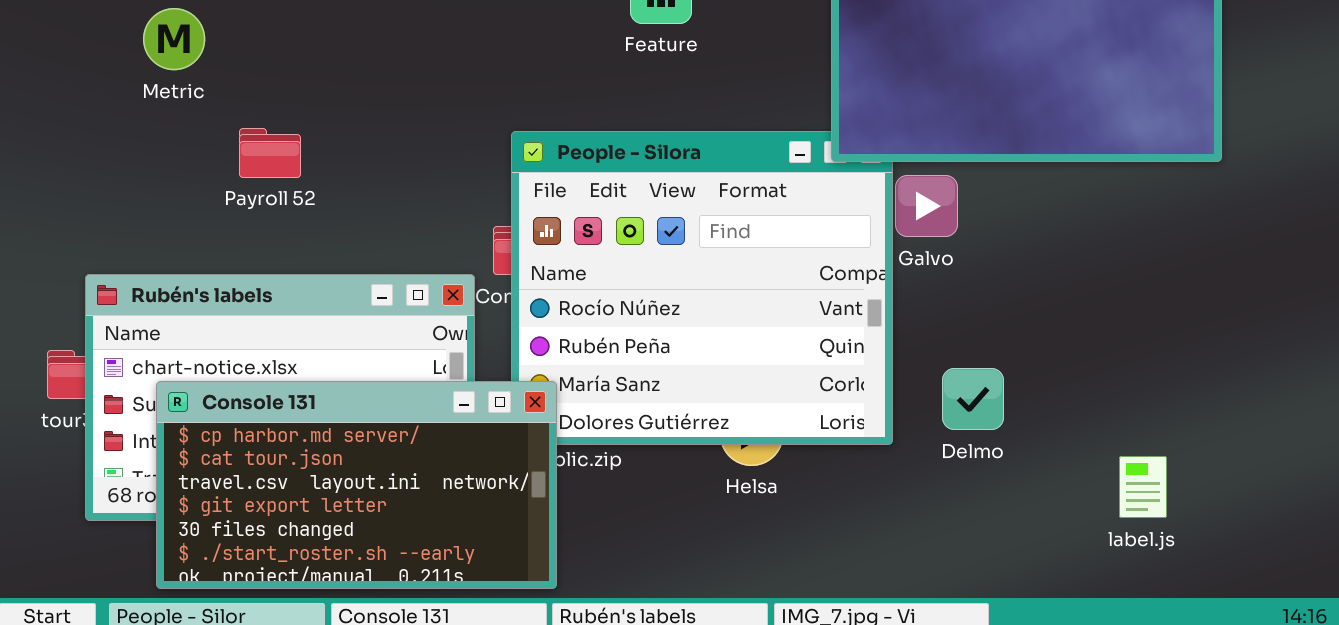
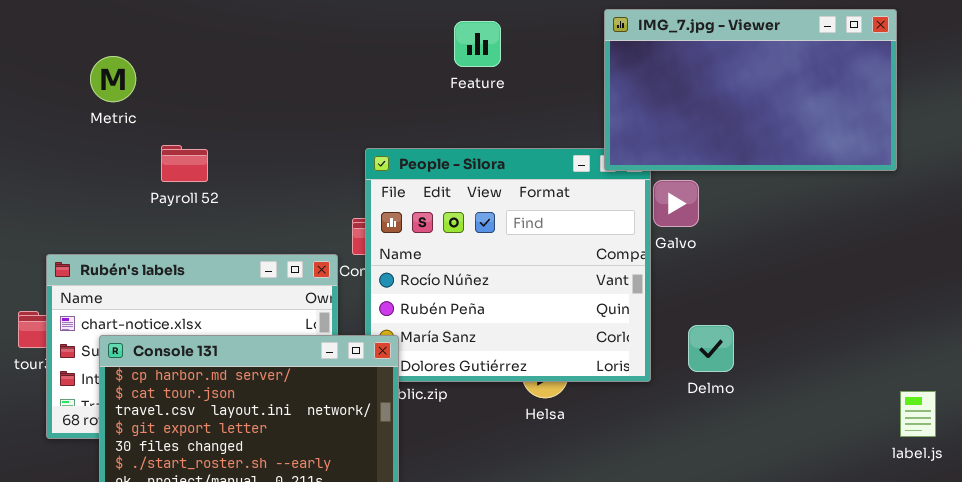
label.js: [1119,456,1167,518] -> [900,391,936,437], moved

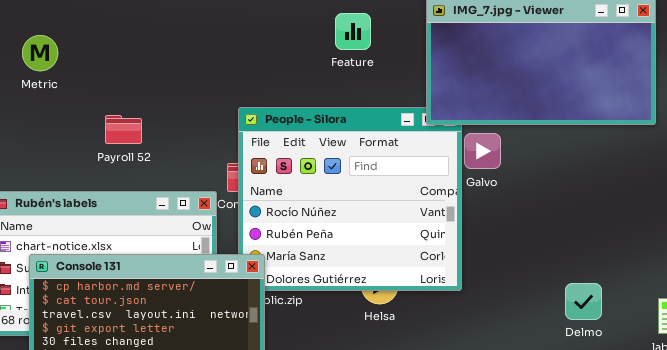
Feature: [454,21,501,67] -> [335,13,371,50], moved
Payroll 52: [161,145,208,182] -> [105,115,142,144], moved
Delmo: [688,325,734,372] -> [565,283,602,320], moved

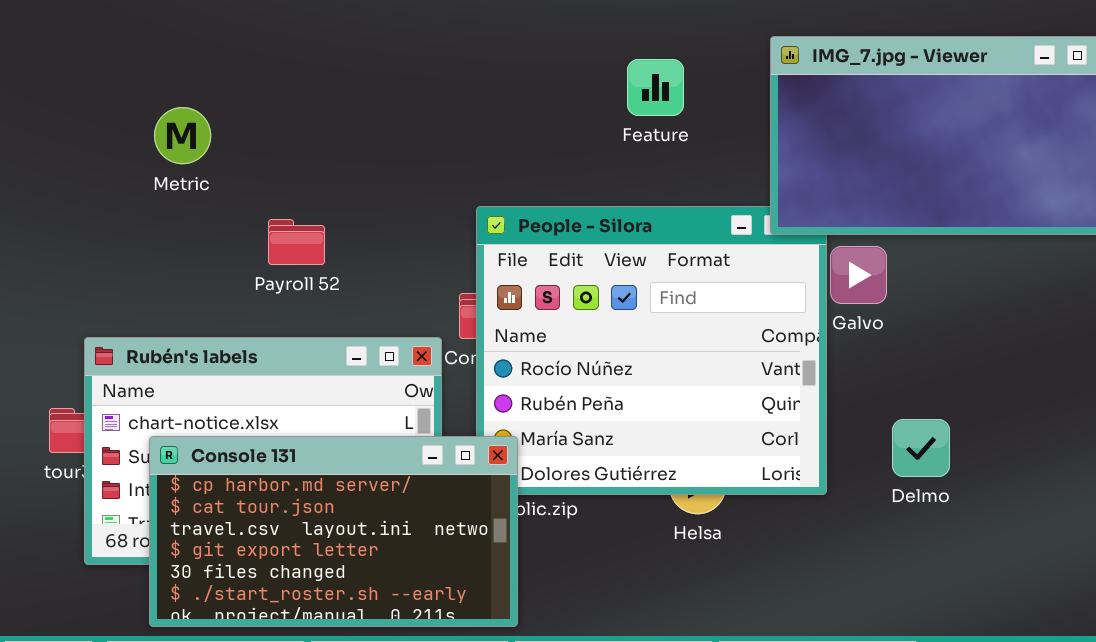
Metric: [22,35,58,71] -> [154,107,211,164], moved
Delmo: [565,283,602,320] -> [892,419,950,477], moved

